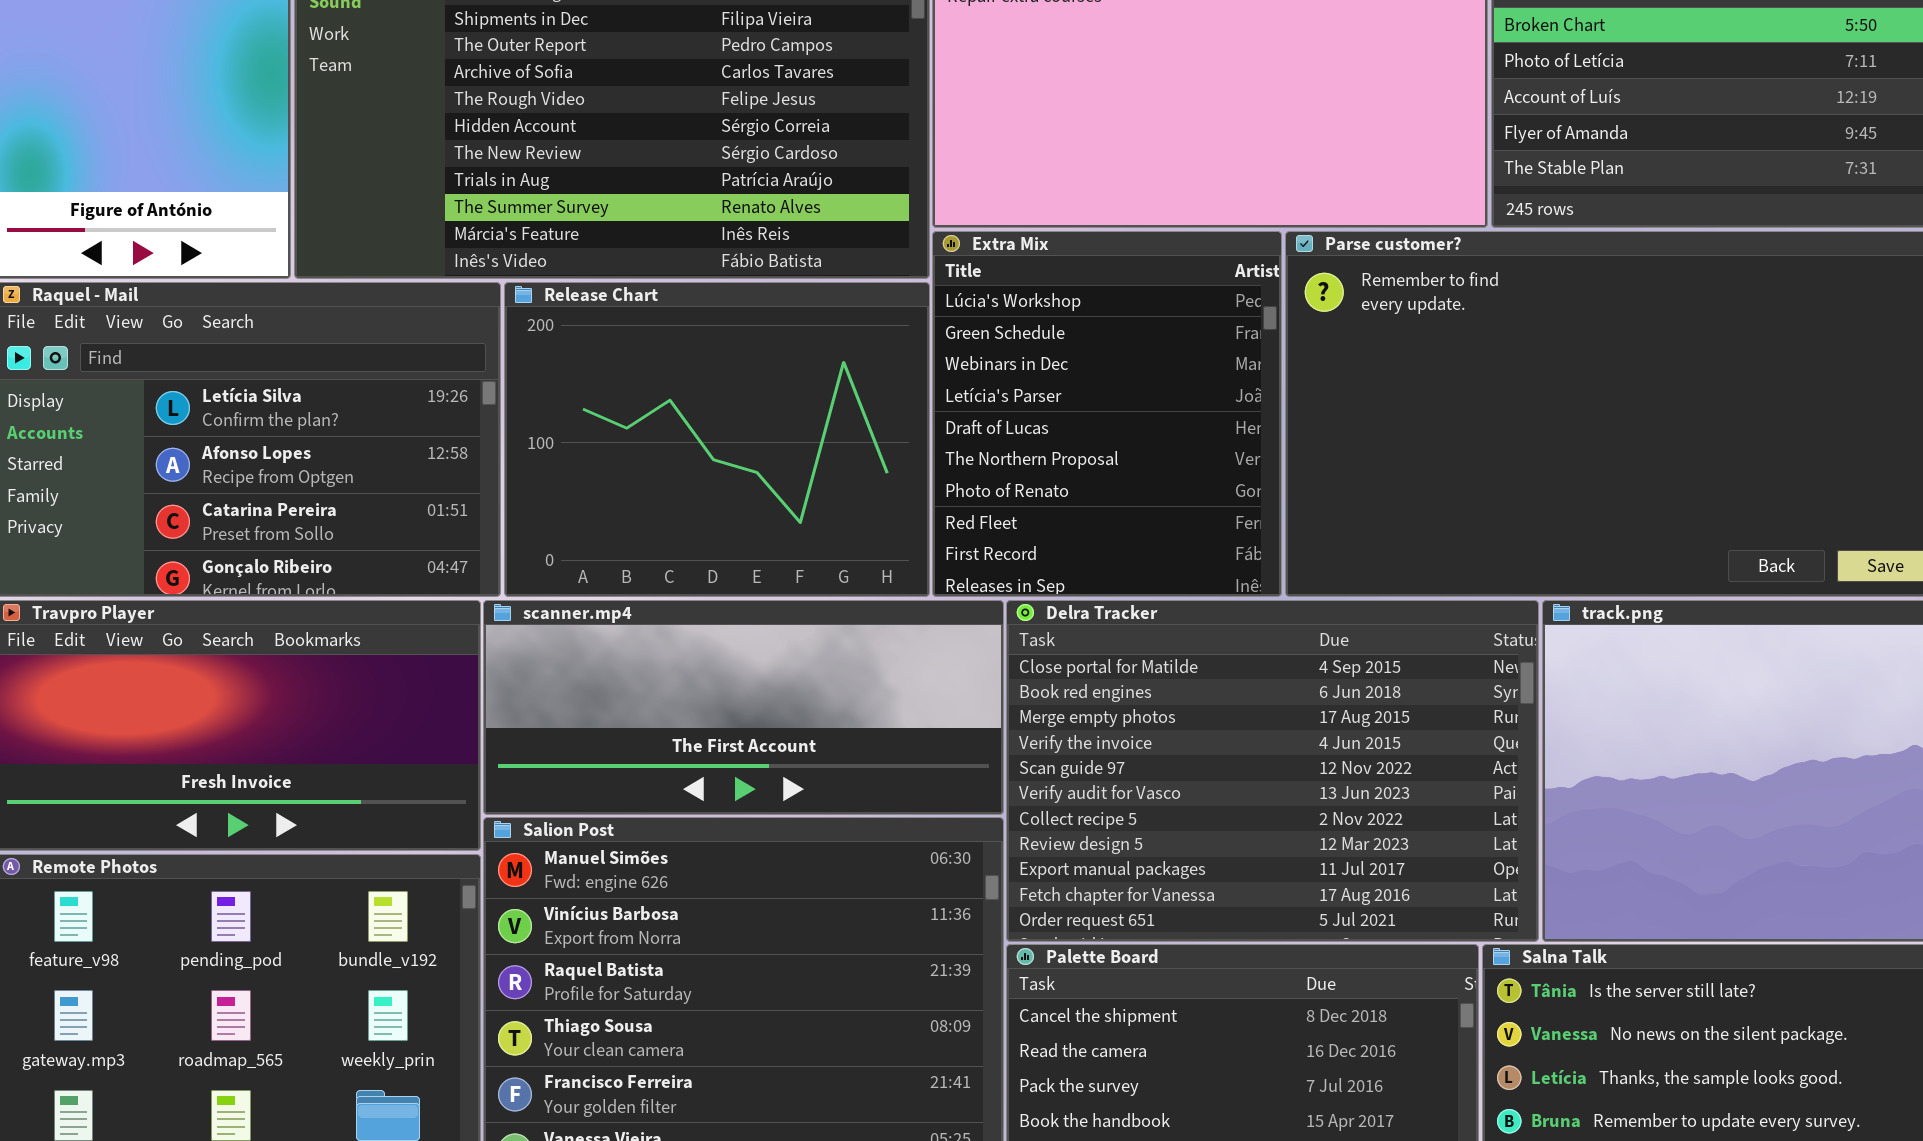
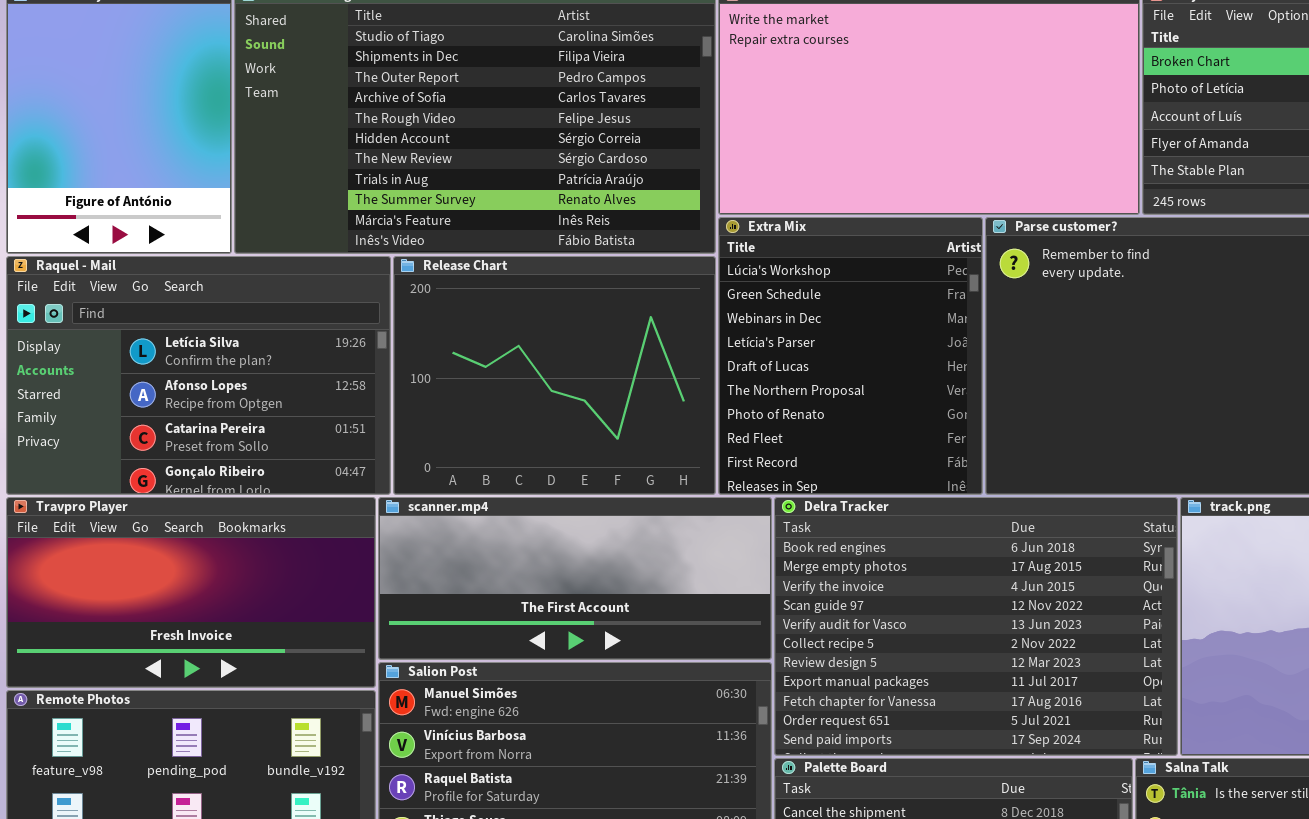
Delra Tracker: [1006,600,1539,942] -> [774,497,1178,756], scrolled down 1 row

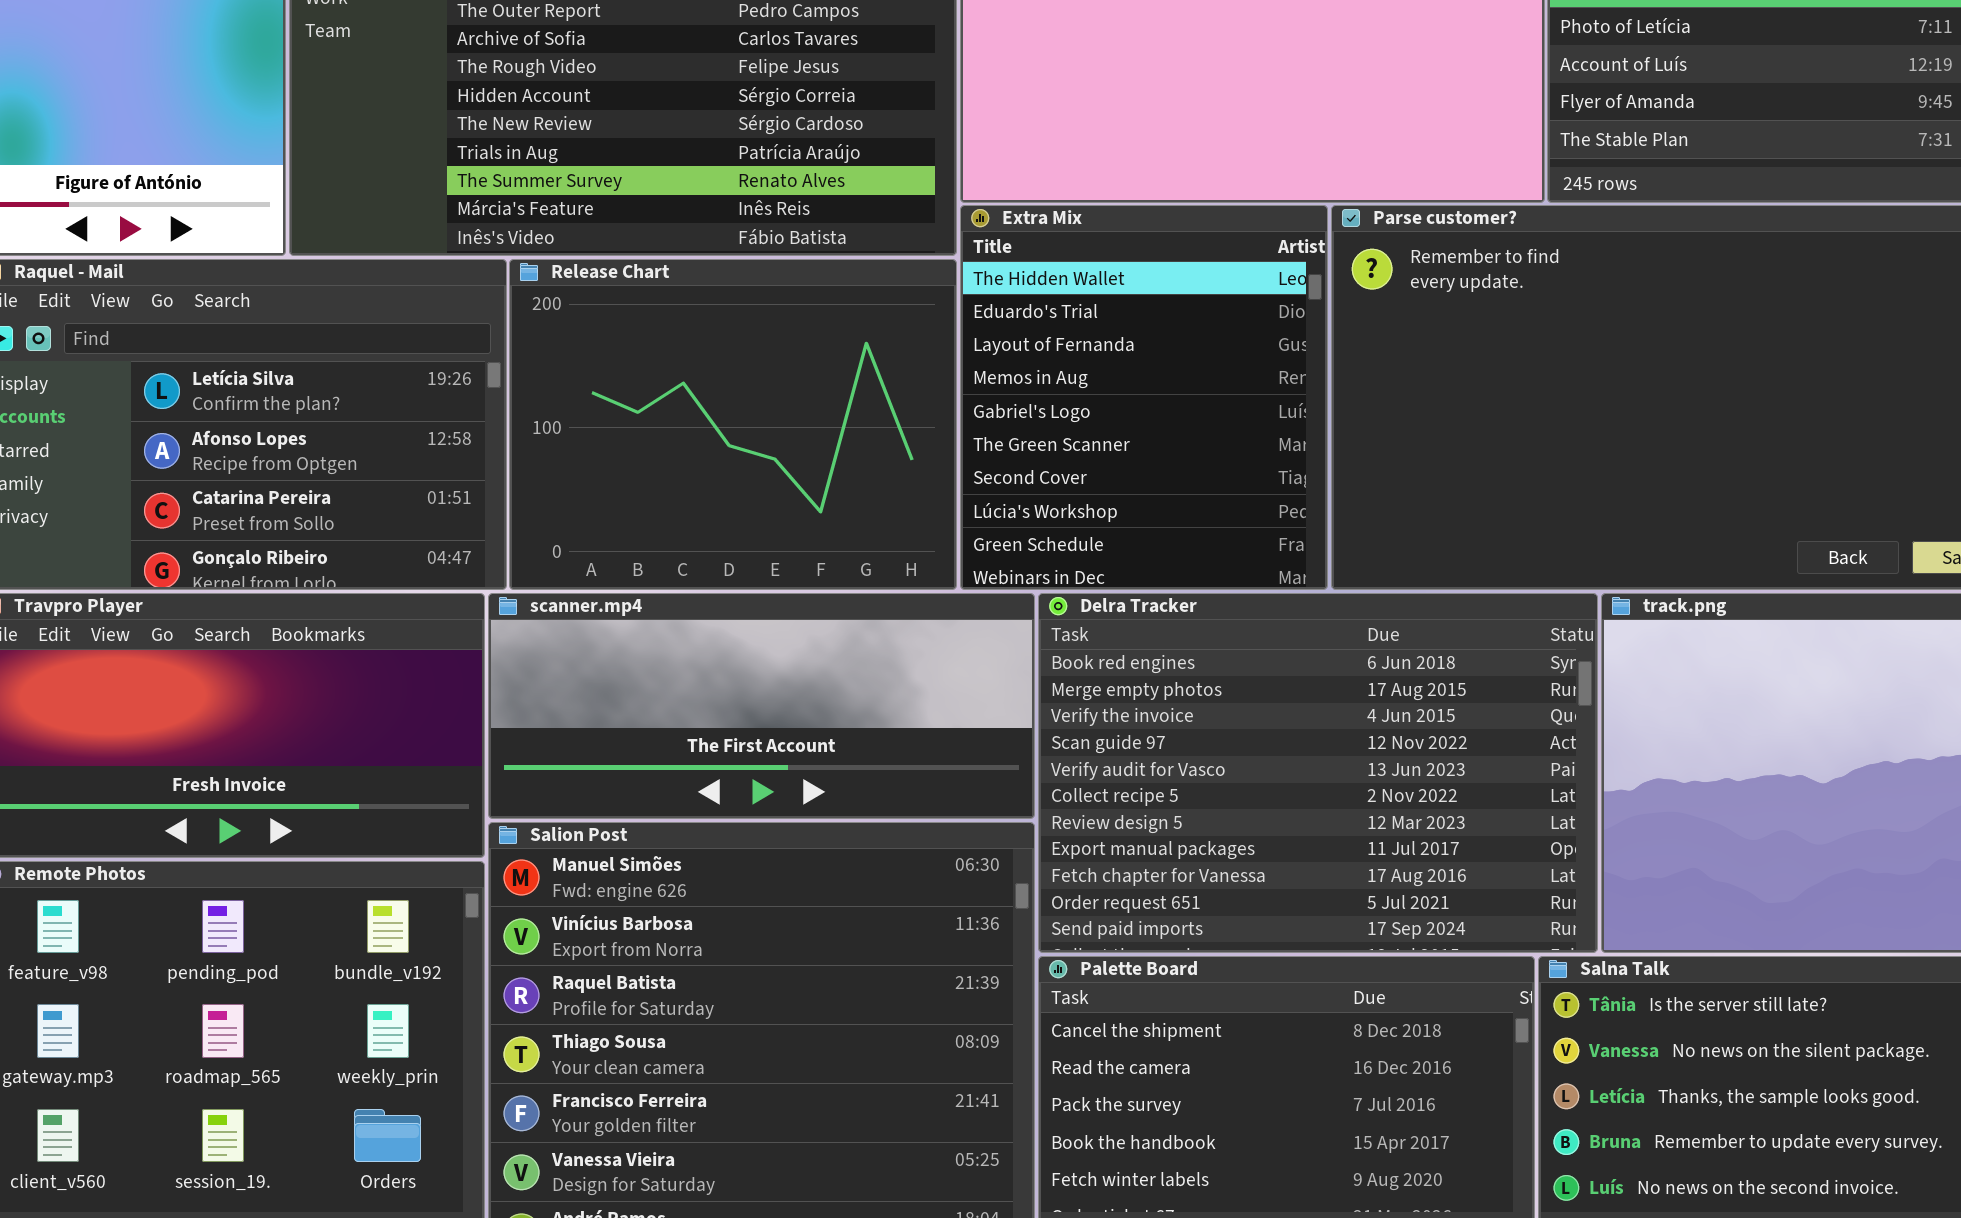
Extra Mix: [718,217,983,495] -> [960,205,1328,590], scrolled up 7 rows

